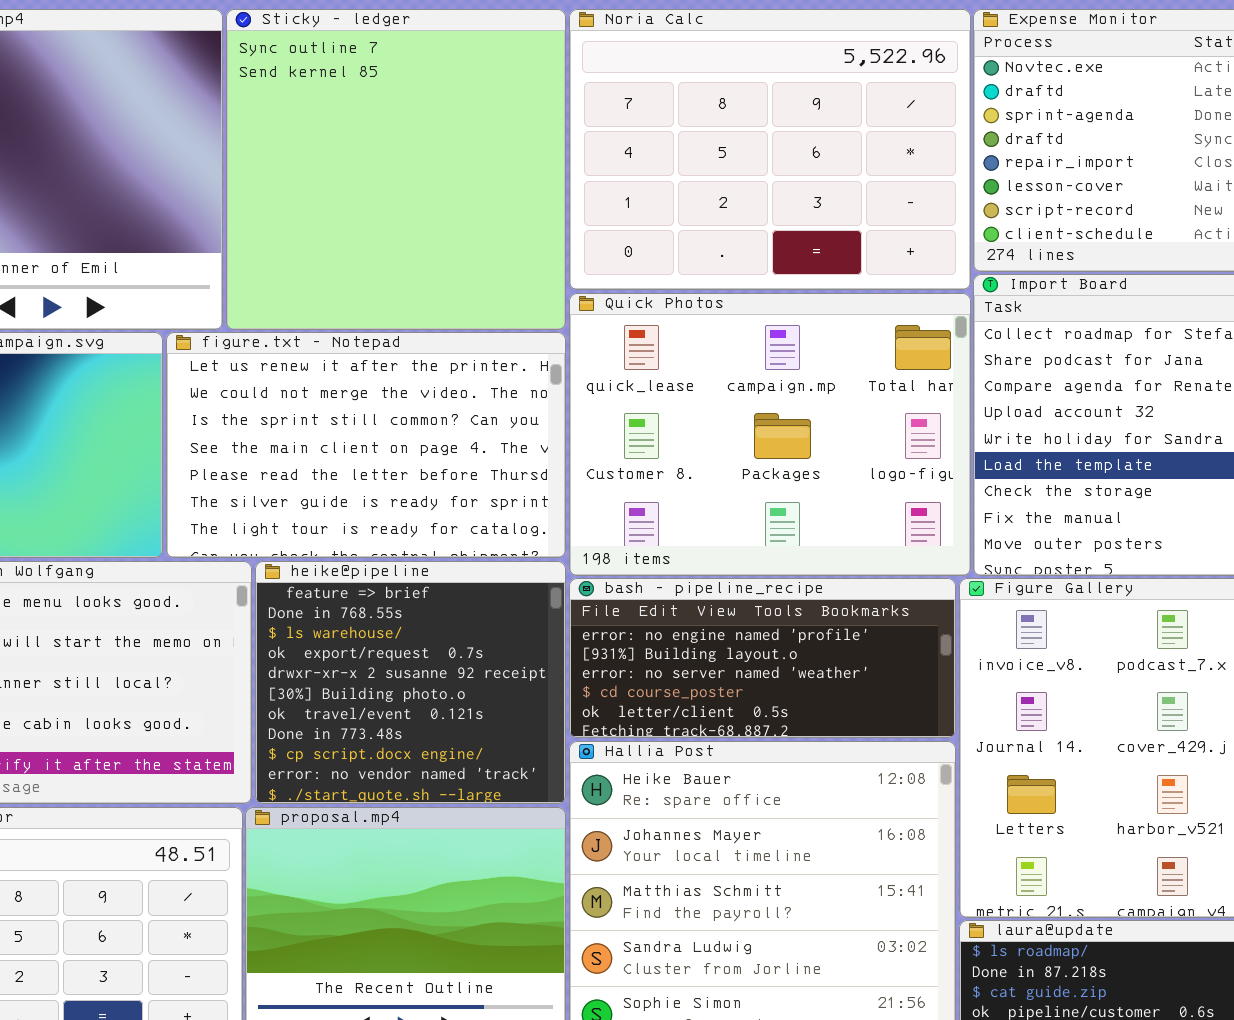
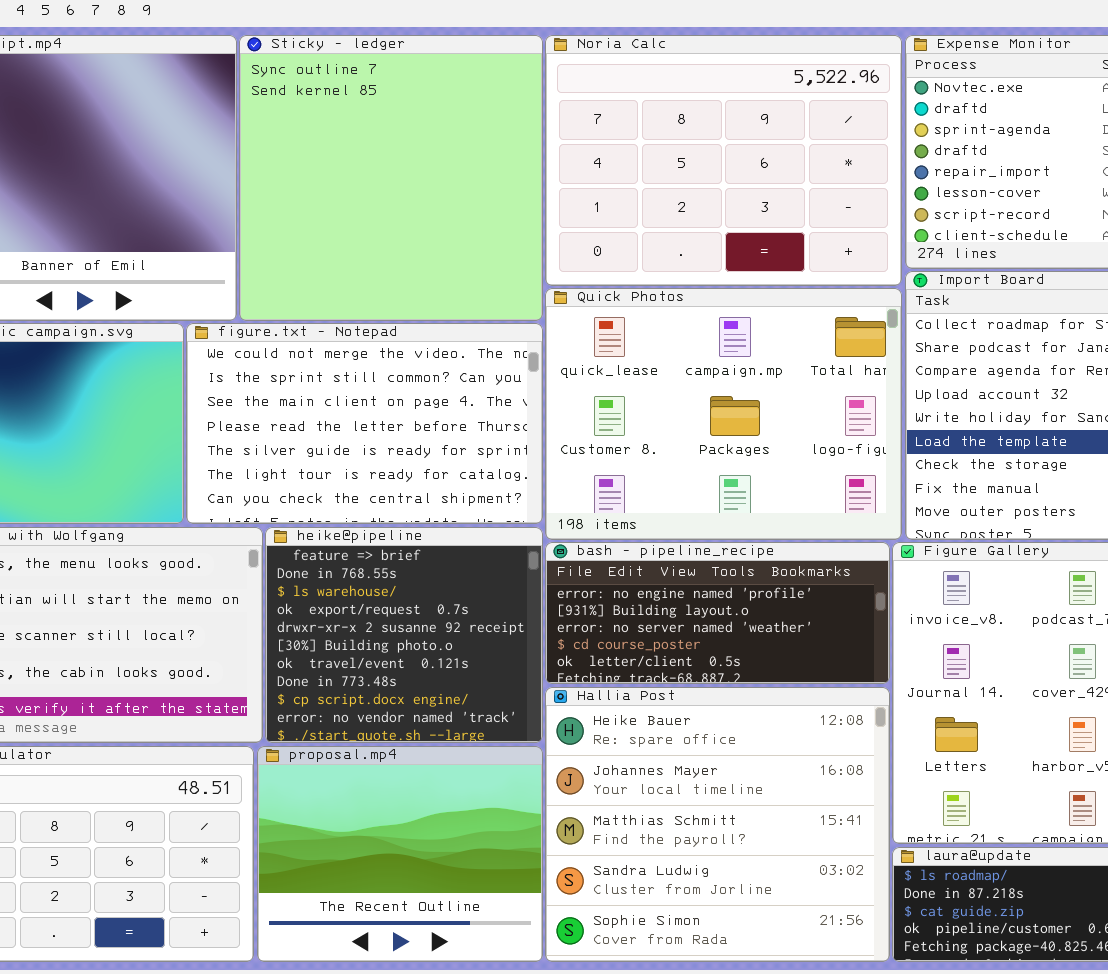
figure.txt - Notepad: [166,332,566,558] -> [186,323,543,524], scrolled down 1 row

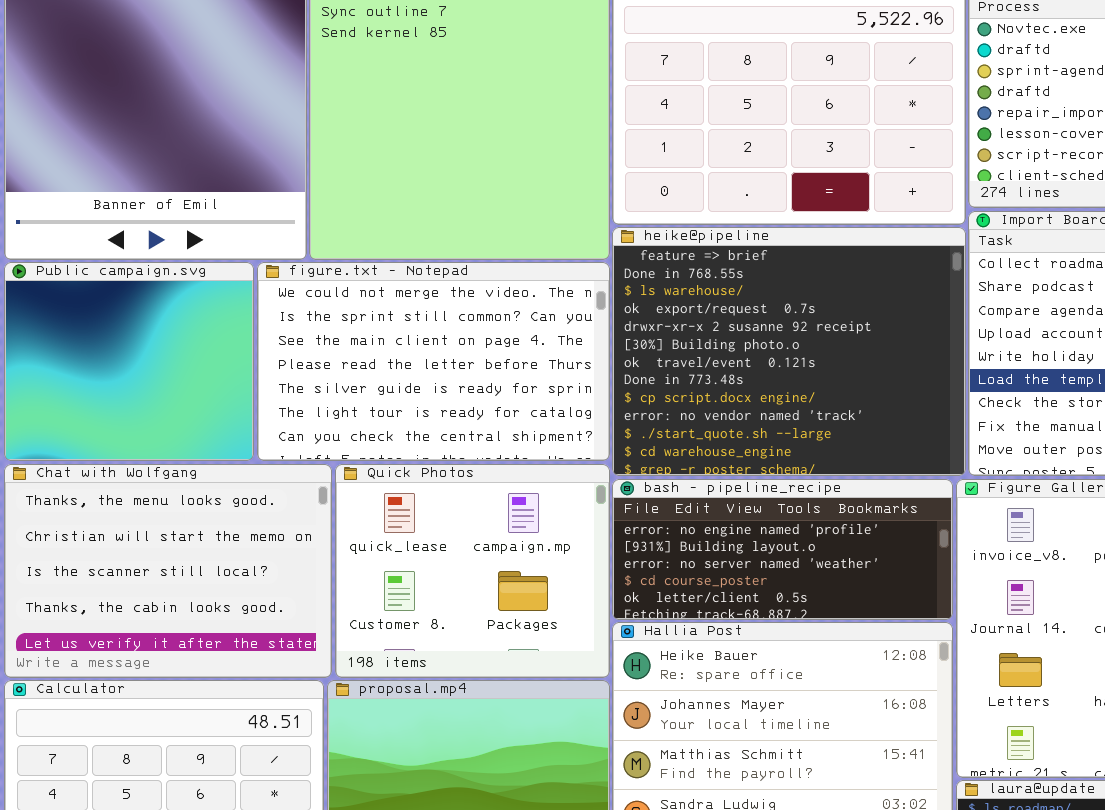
Quick Photos: [545,288,902,540] -> [335,464,610,678], moved, resized
heike@pipeline: [265,527,543,743] -> [612,227,966,476], moved, resized

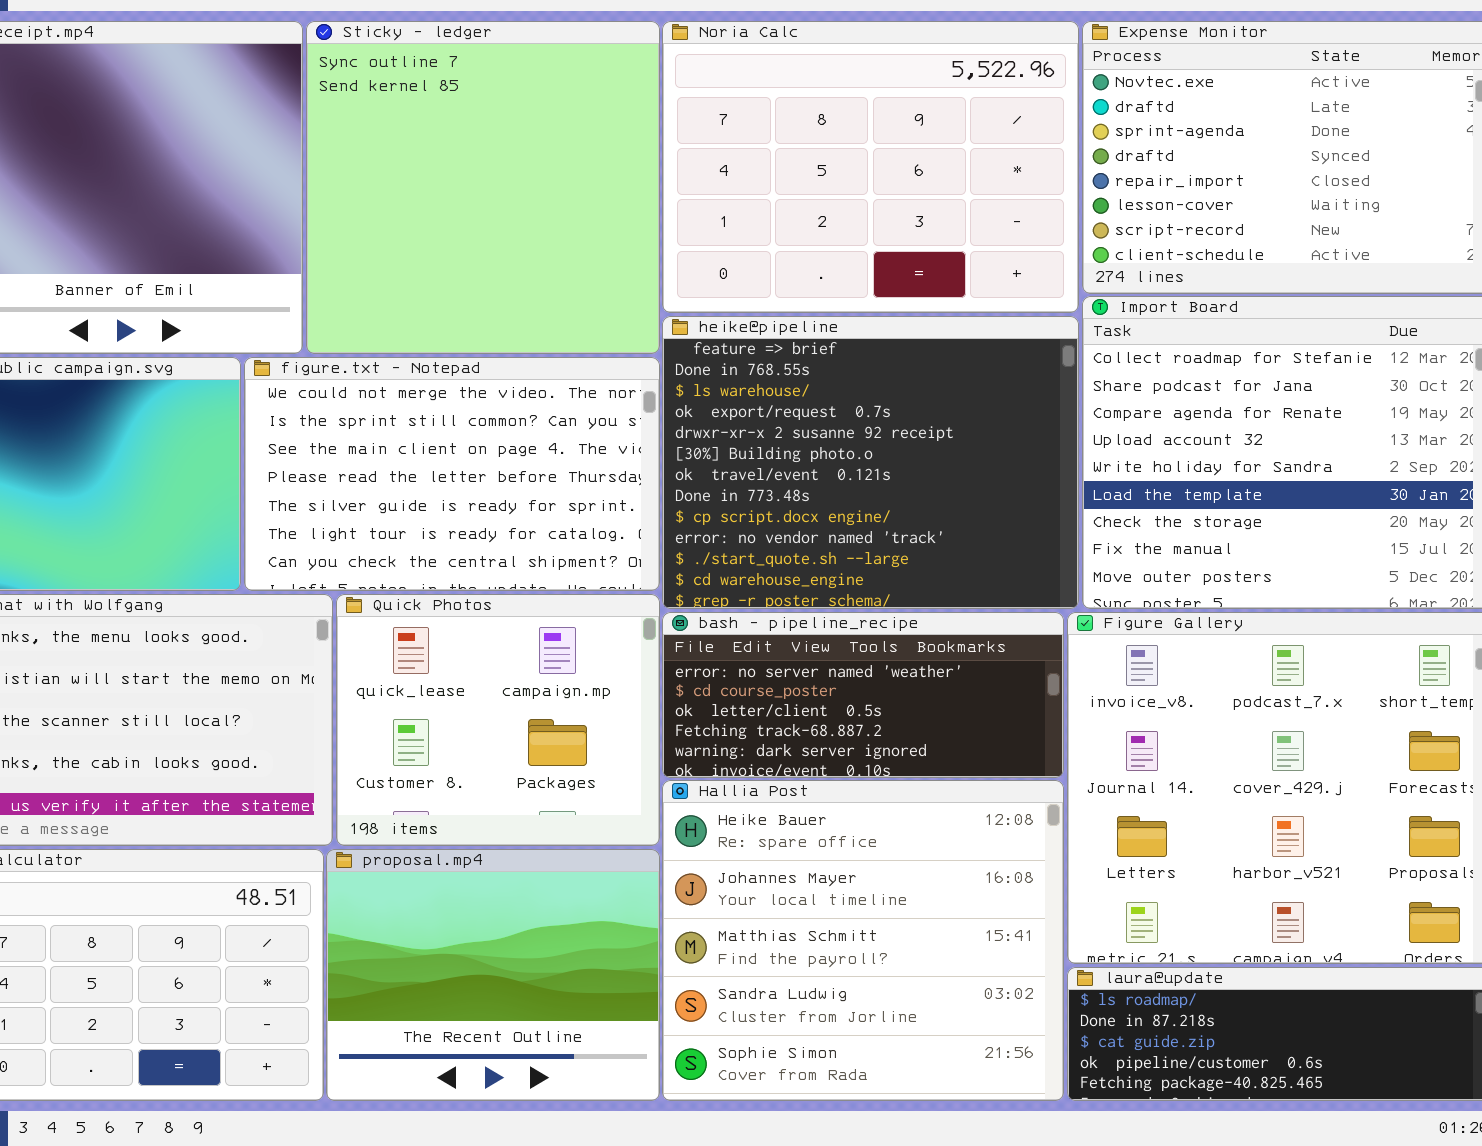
bash - pipeline_recipe: [612,479,953,620] -> [662,612,1064,778], scrolled down 2 rows

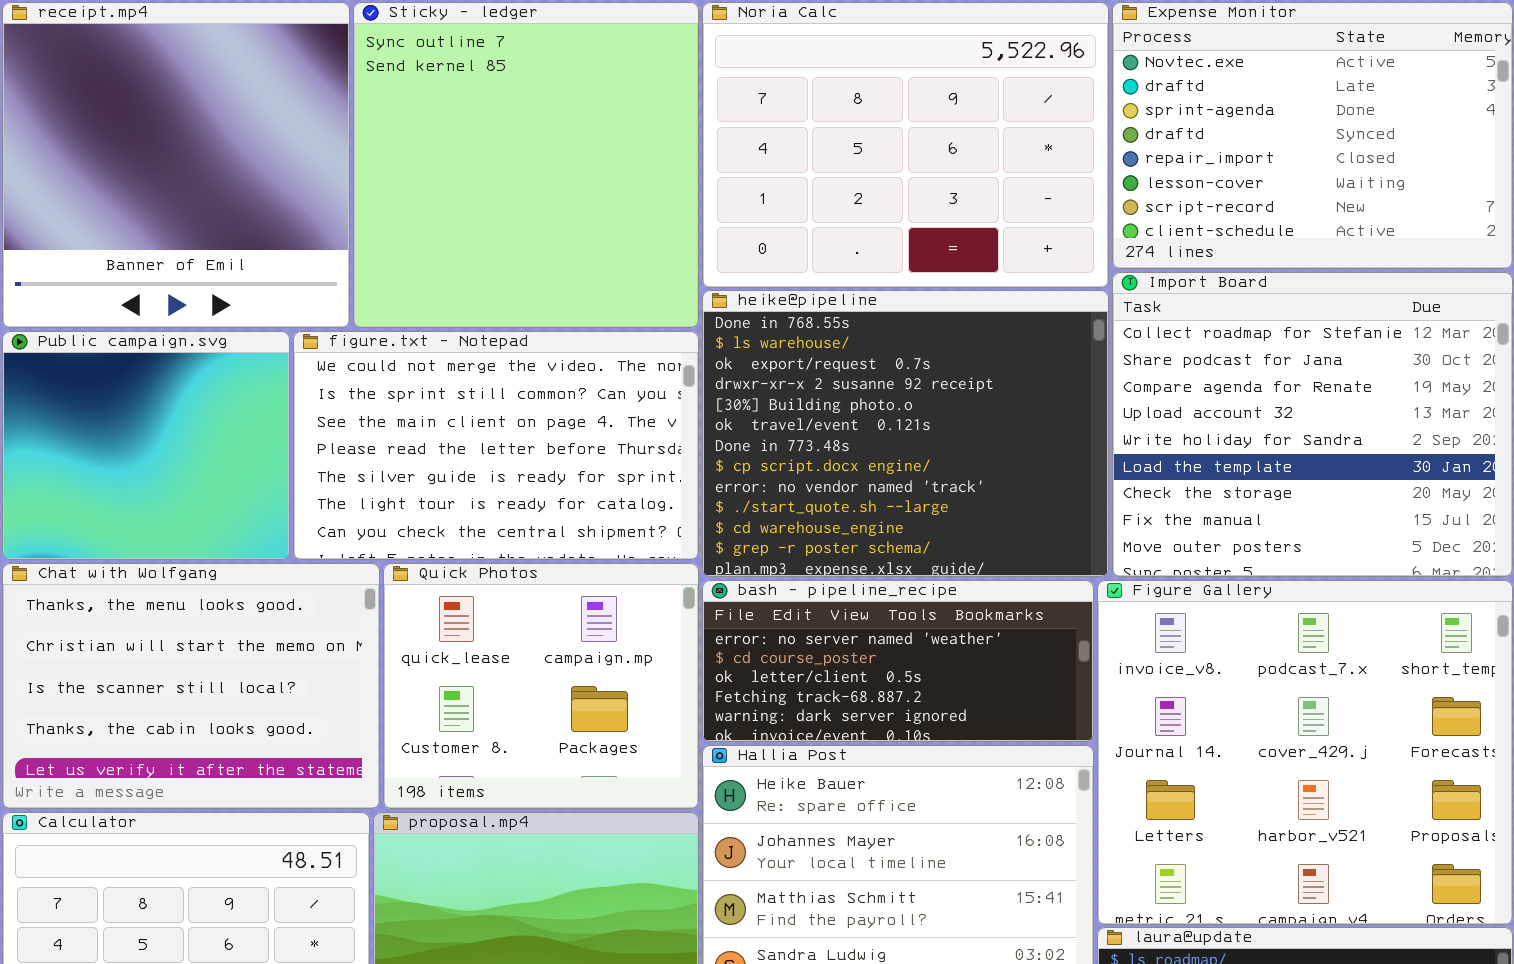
heike@pipeline: [662,316,1079,609] -> [702,290,1109,577], scrolled down 1 row

